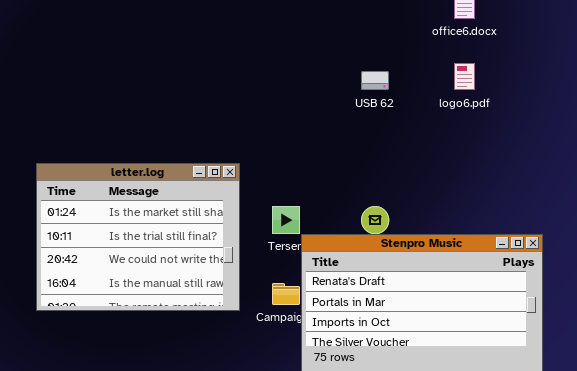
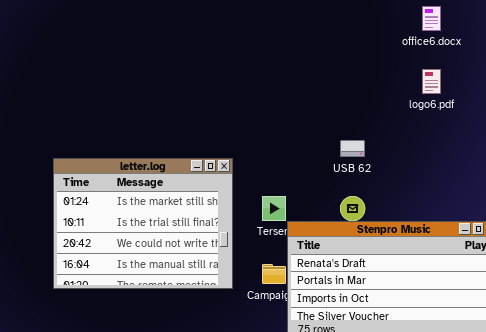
USB 62: [361,71,389,90] -> [340,140,365,157], moved

